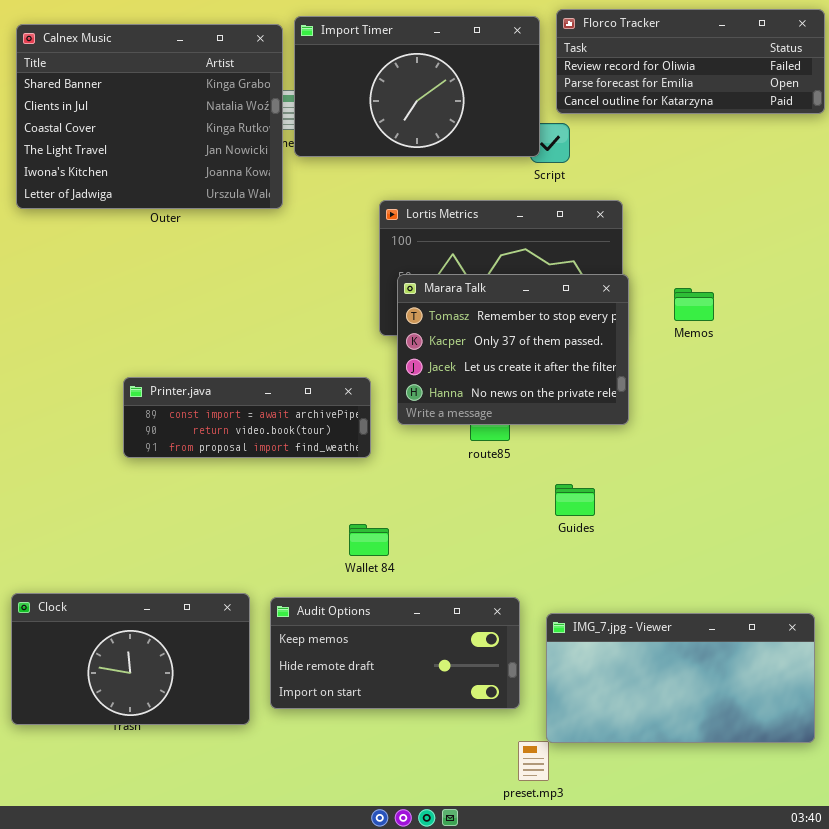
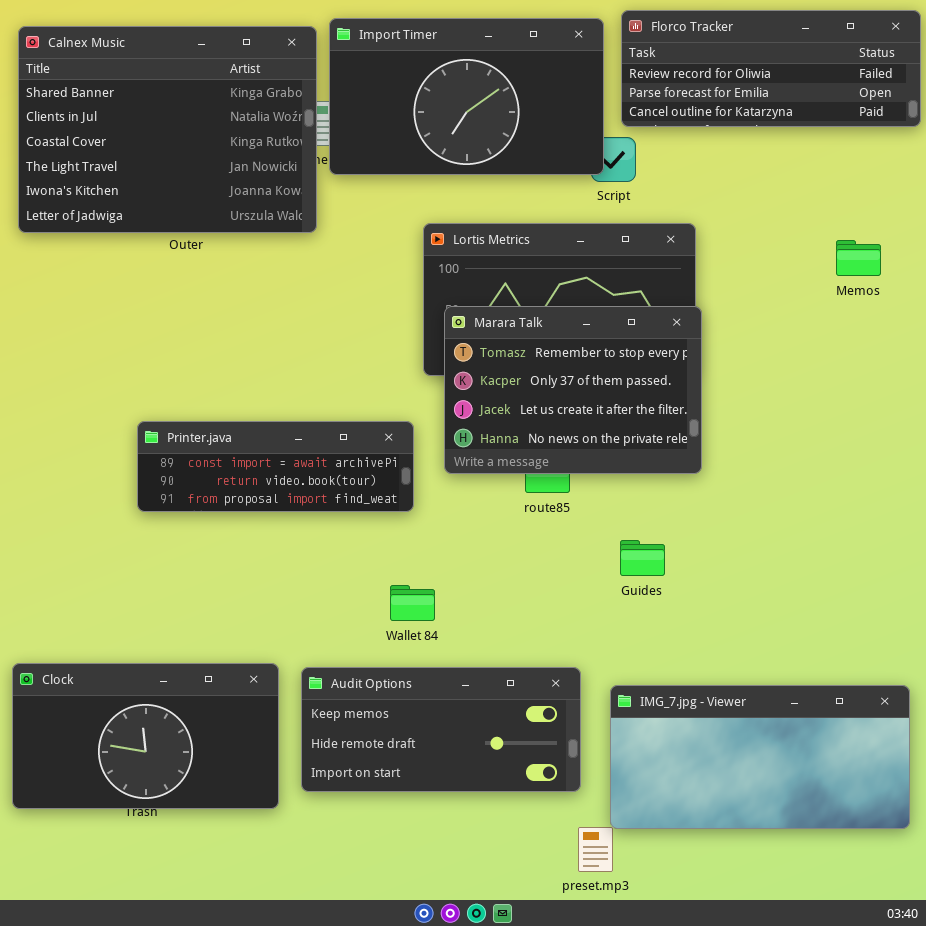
Memos: [674,288,714,321] -> [836,240,881,276], moved

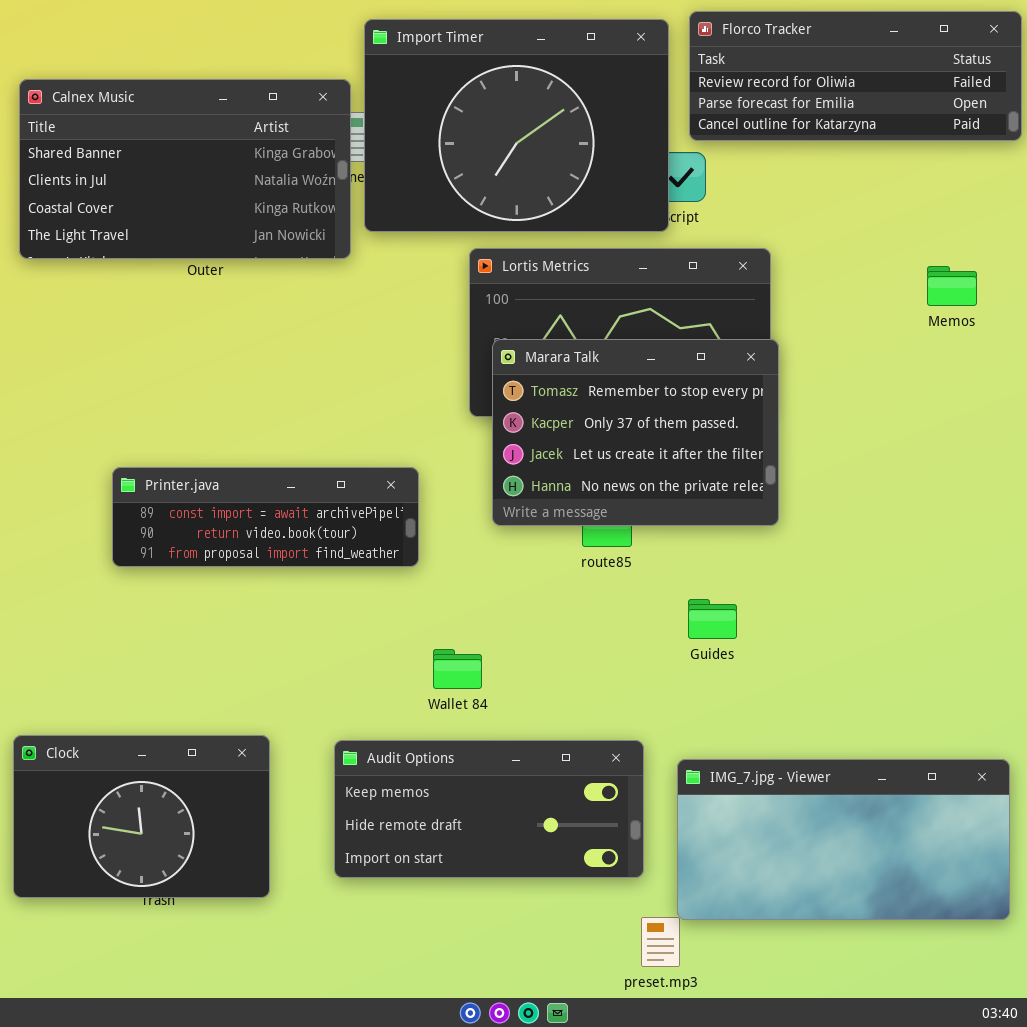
Import Timer: [329,18,604,175] -> [364,19,669,232], resized
Calnex Music: [18,26,317,233] -> [19,79,351,259], resized
Printer.java: [137,421,414,512] -> [112,467,419,567], moved
Clock: [12,663,279,809] -> [13,735,270,898], resized

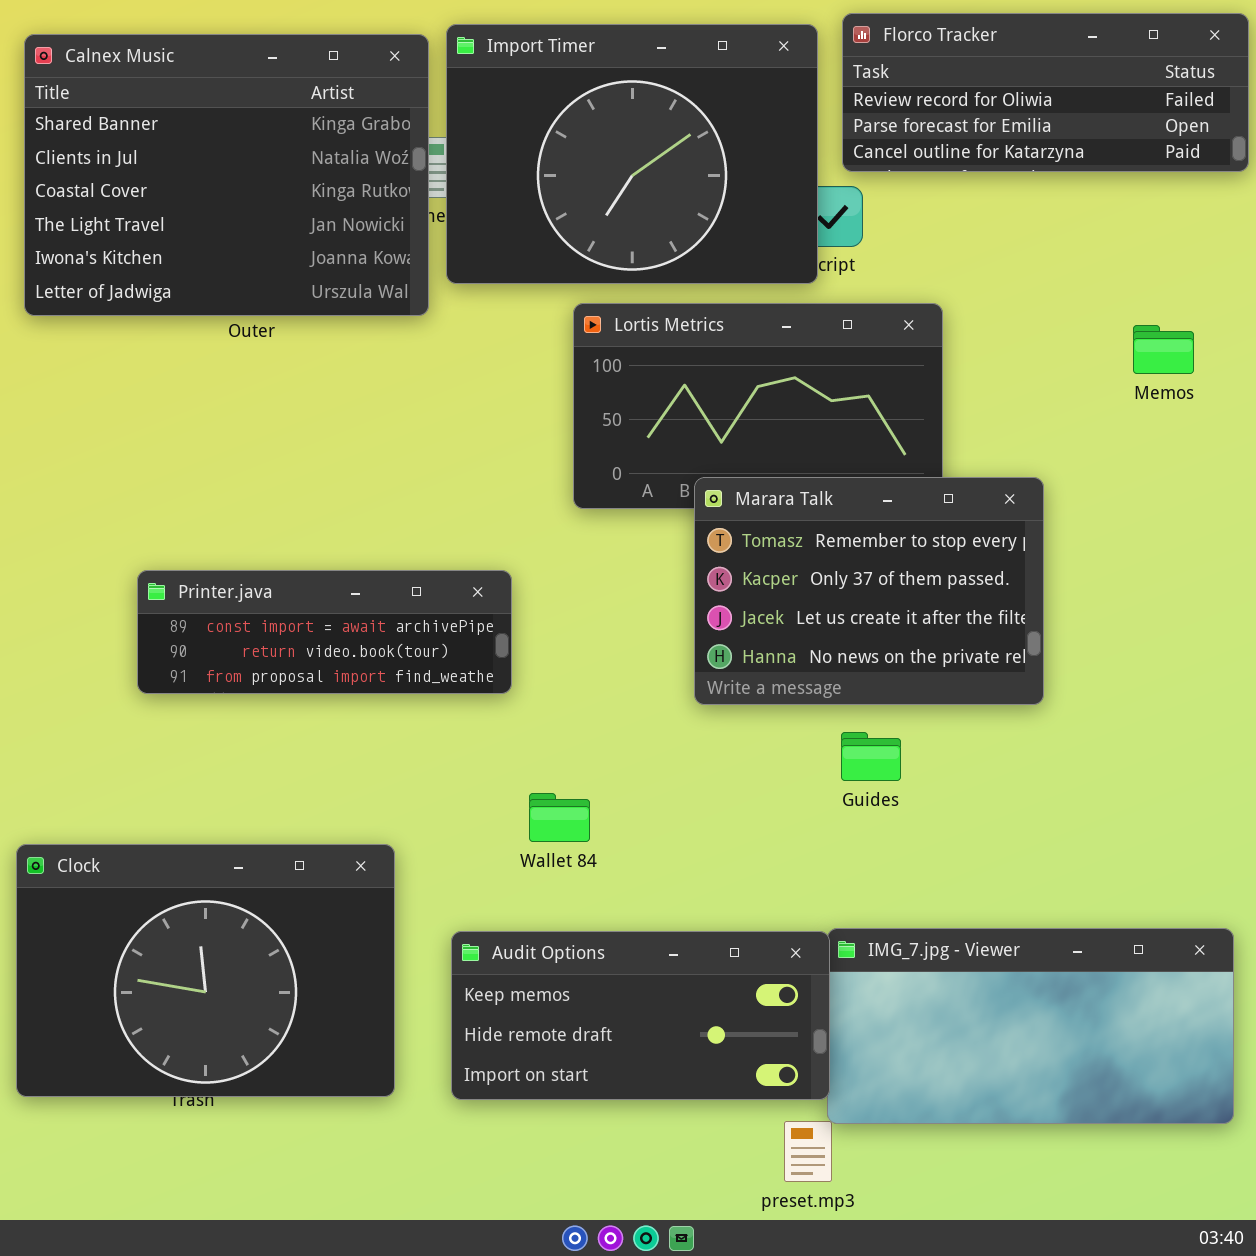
Calnex Music: [19,79,351,259] -> [24,34,429,316], resized
Marara Talk: [492,339,779,526] -> [694,477,1044,705], moved
Clock: [13,735,270,898] -> [16,844,395,1097], resized
Audit Options: [334,740,644,878] -> [451,931,830,1100], moved

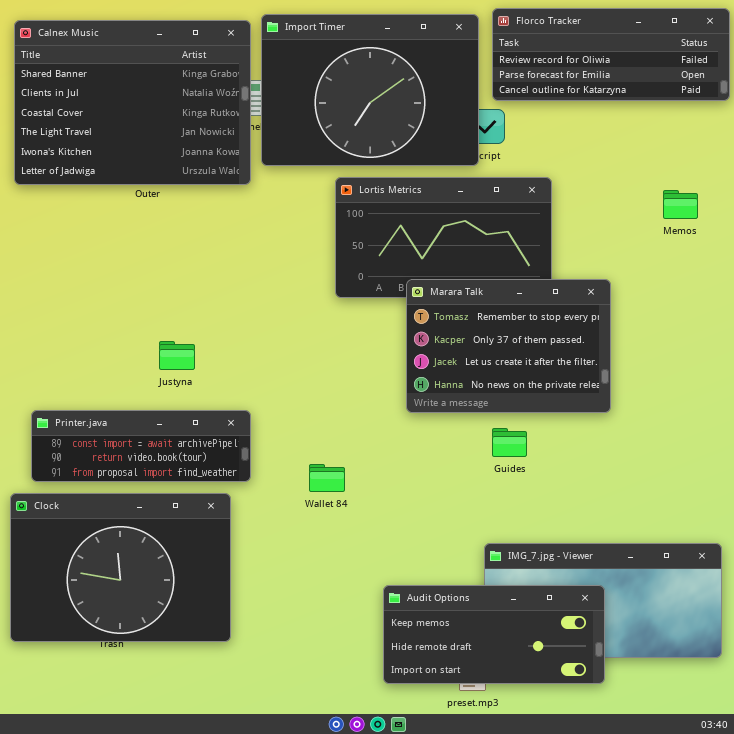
Printer.java: [137,570,512,694] -> [31,410,251,482], moved
Audit Options: [451,931,830,1100] -> [383,585,605,684], moved

